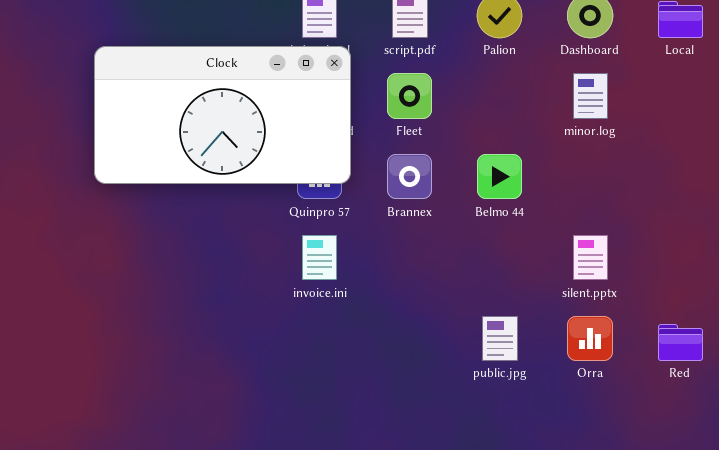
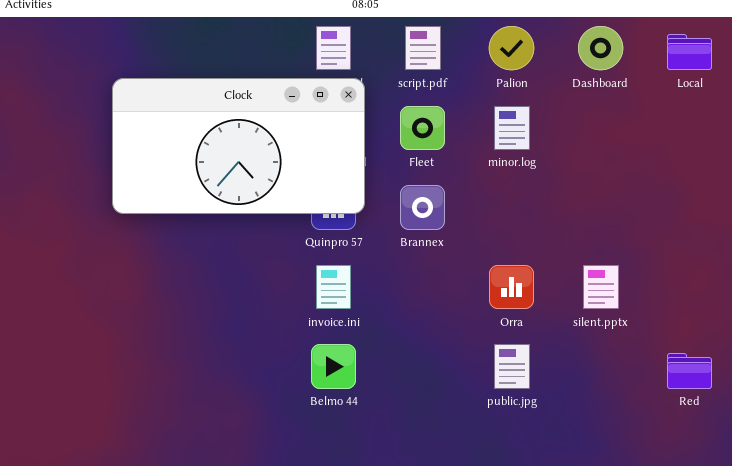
minor.log: [573,73,608,119] -> [494,106,530,150], moved
Belmo 44: [477,154,522,199] -> [311,344,356,389], moved
Orra: [567,316,613,361] -> [489,265,534,309], moved

